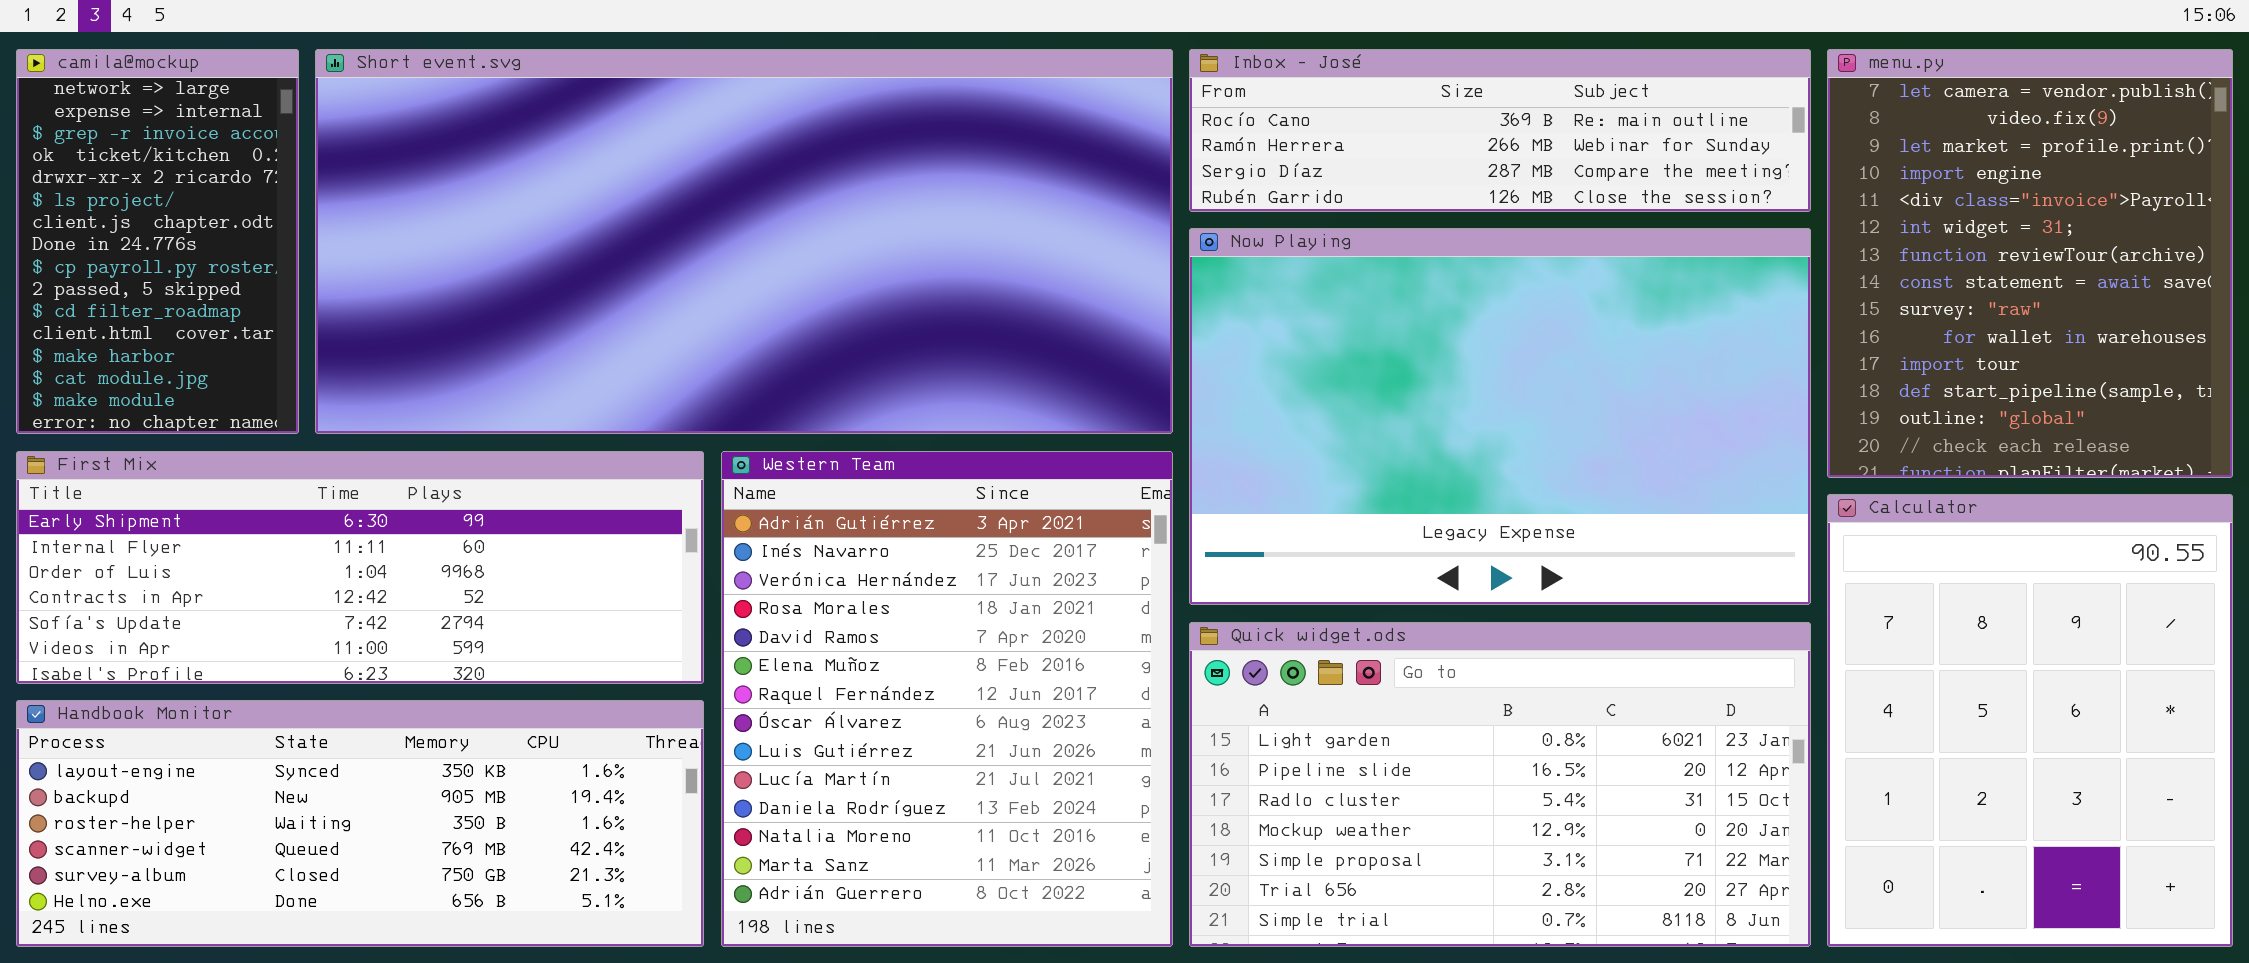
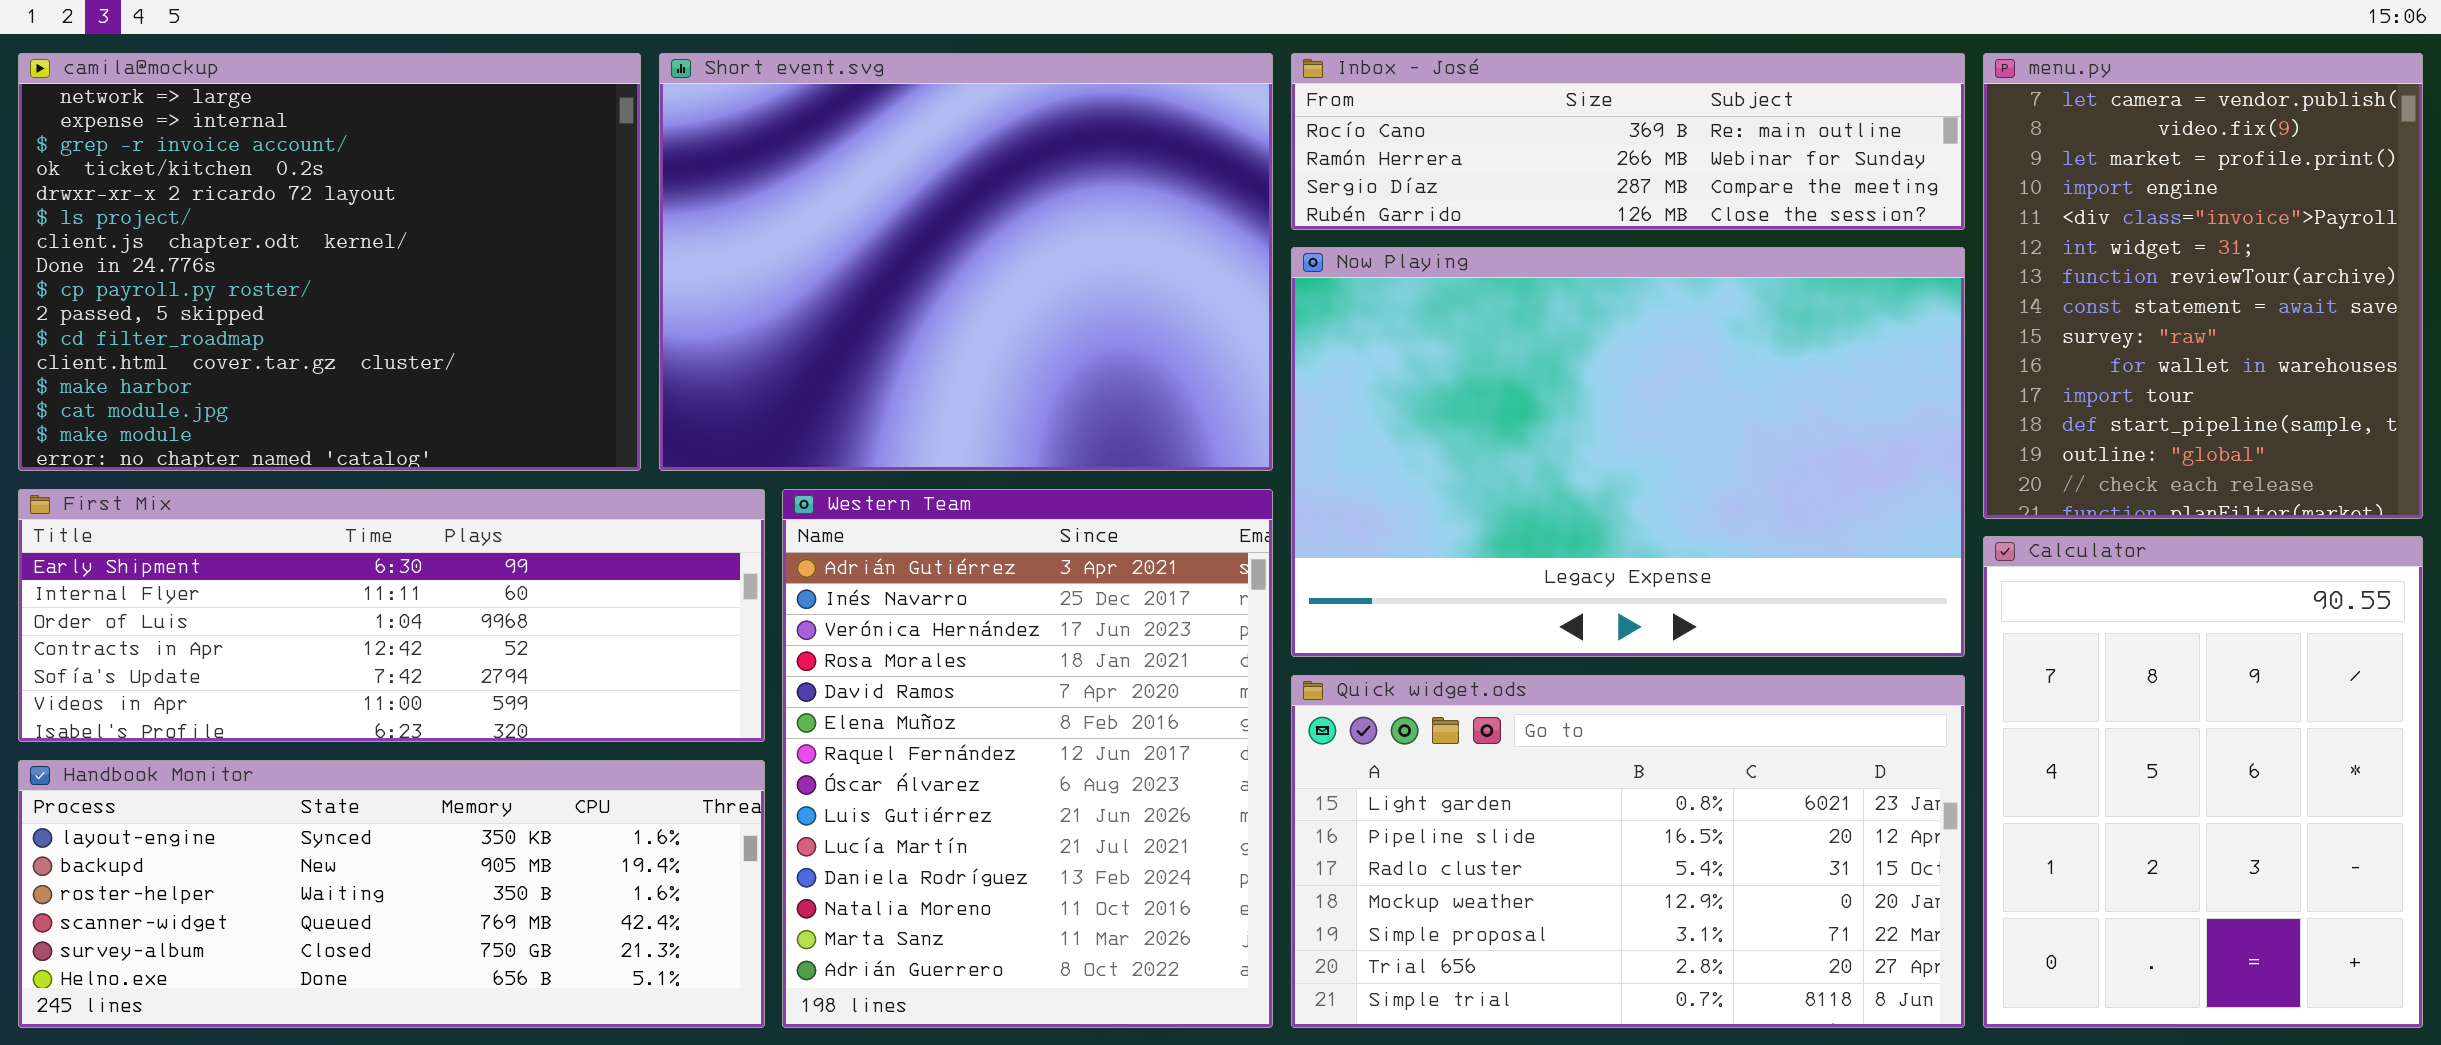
camila@mockup: [16,49,299,434] -> [18,53,641,471], resized
Short event.svg: [315,49,1173,434] -> [659,53,1273,471], resized

